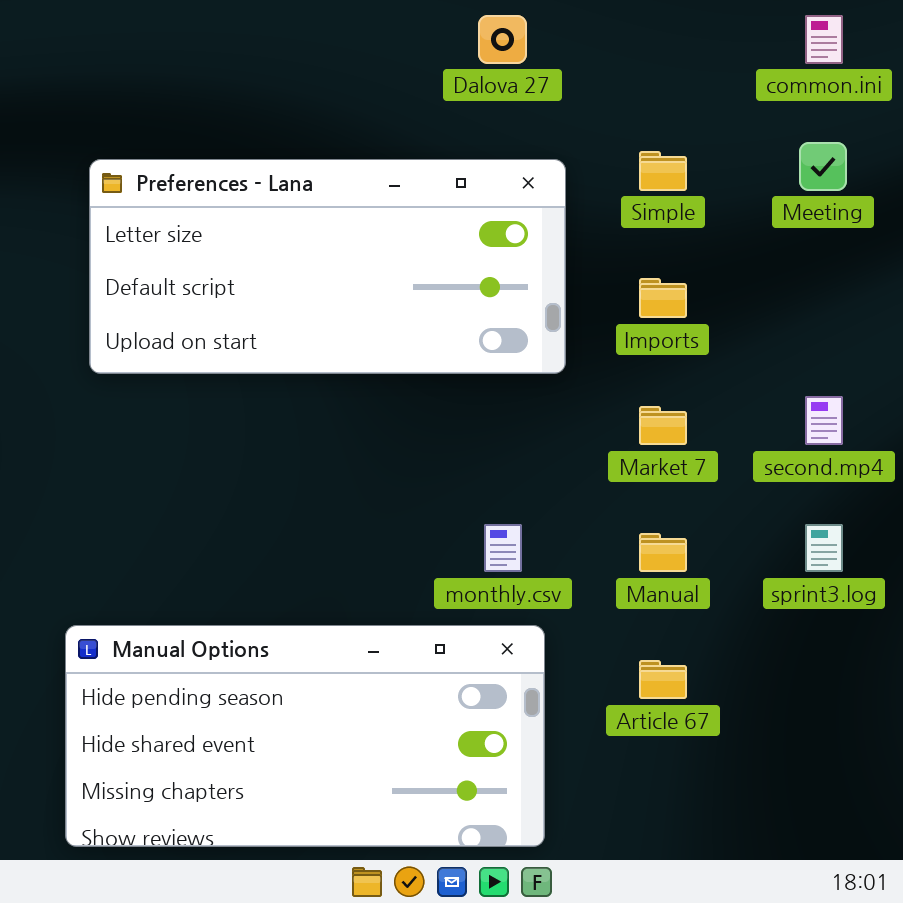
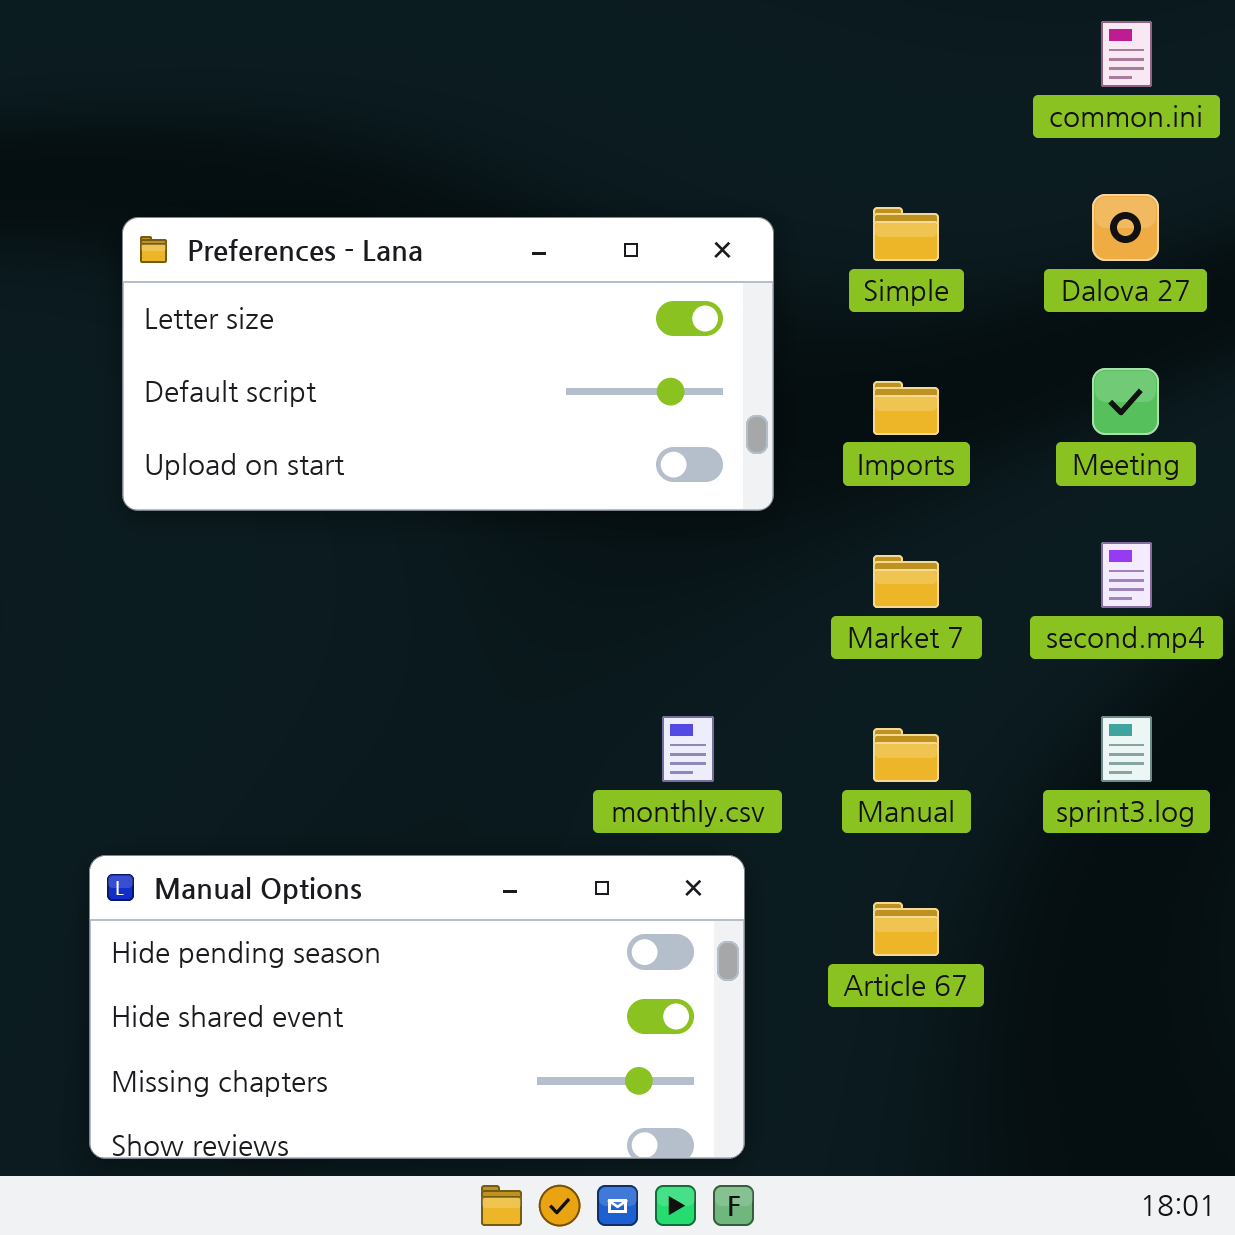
Dalova 27: [478,15,527,64] -> [1092,194,1159,261], moved
Meeting: [799,142,847,191] -> [1092,368,1159,435], moved

